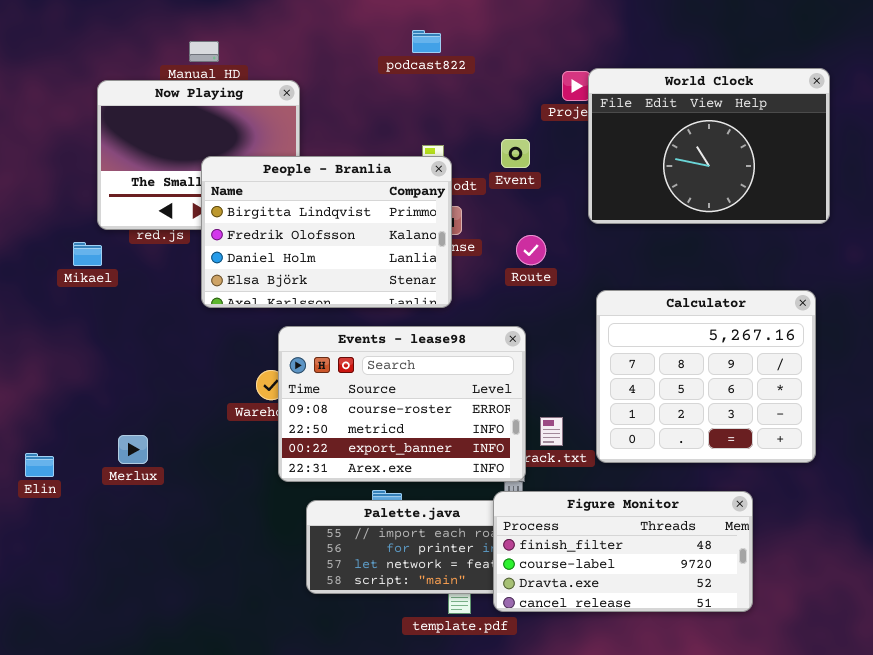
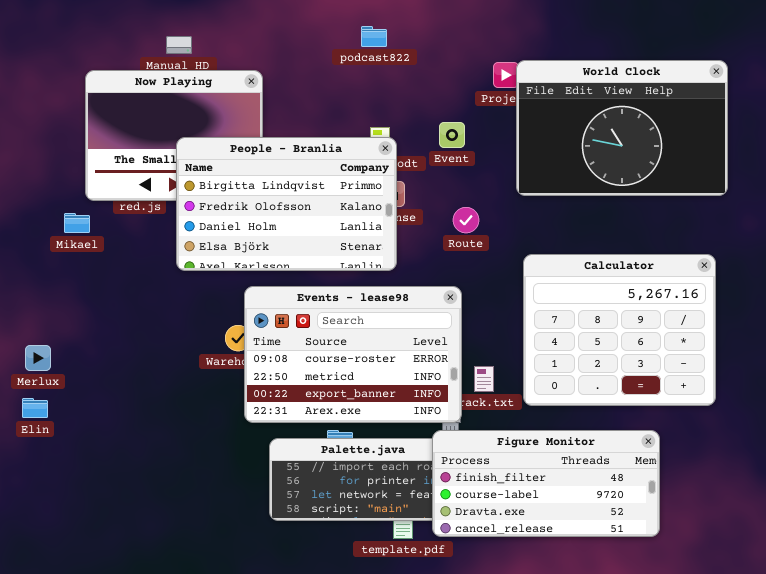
Merlux: [118,435,148,464] -> [25,345,51,371], moved

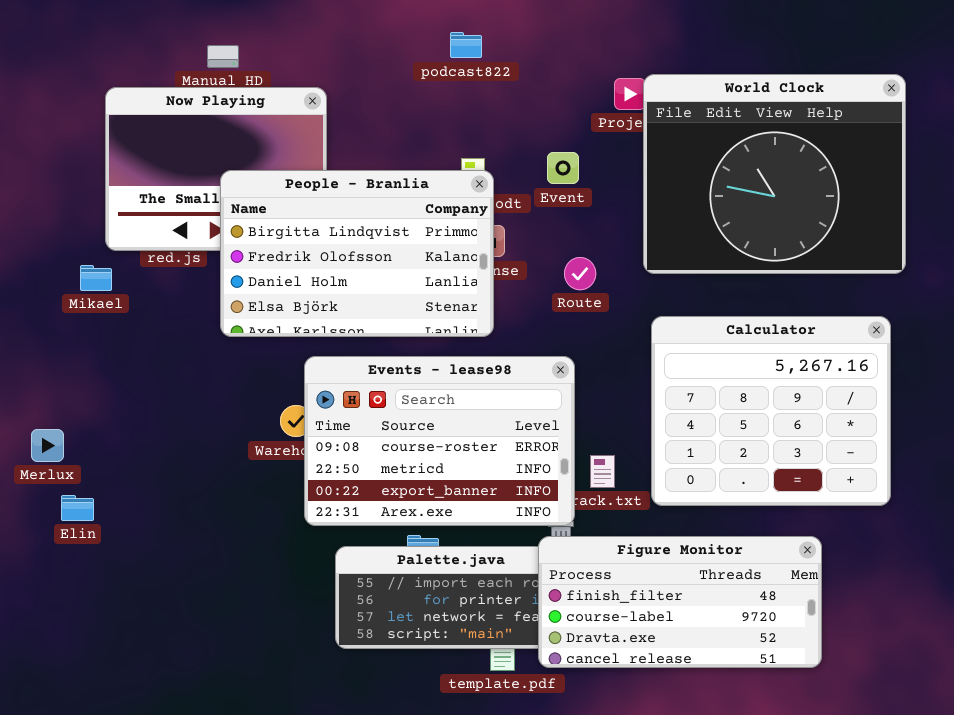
World Clock: [516,60,728,196] -> [643,74,906,274], resized
Elin: [22,398,48,418] -> [61,495,94,521], moved

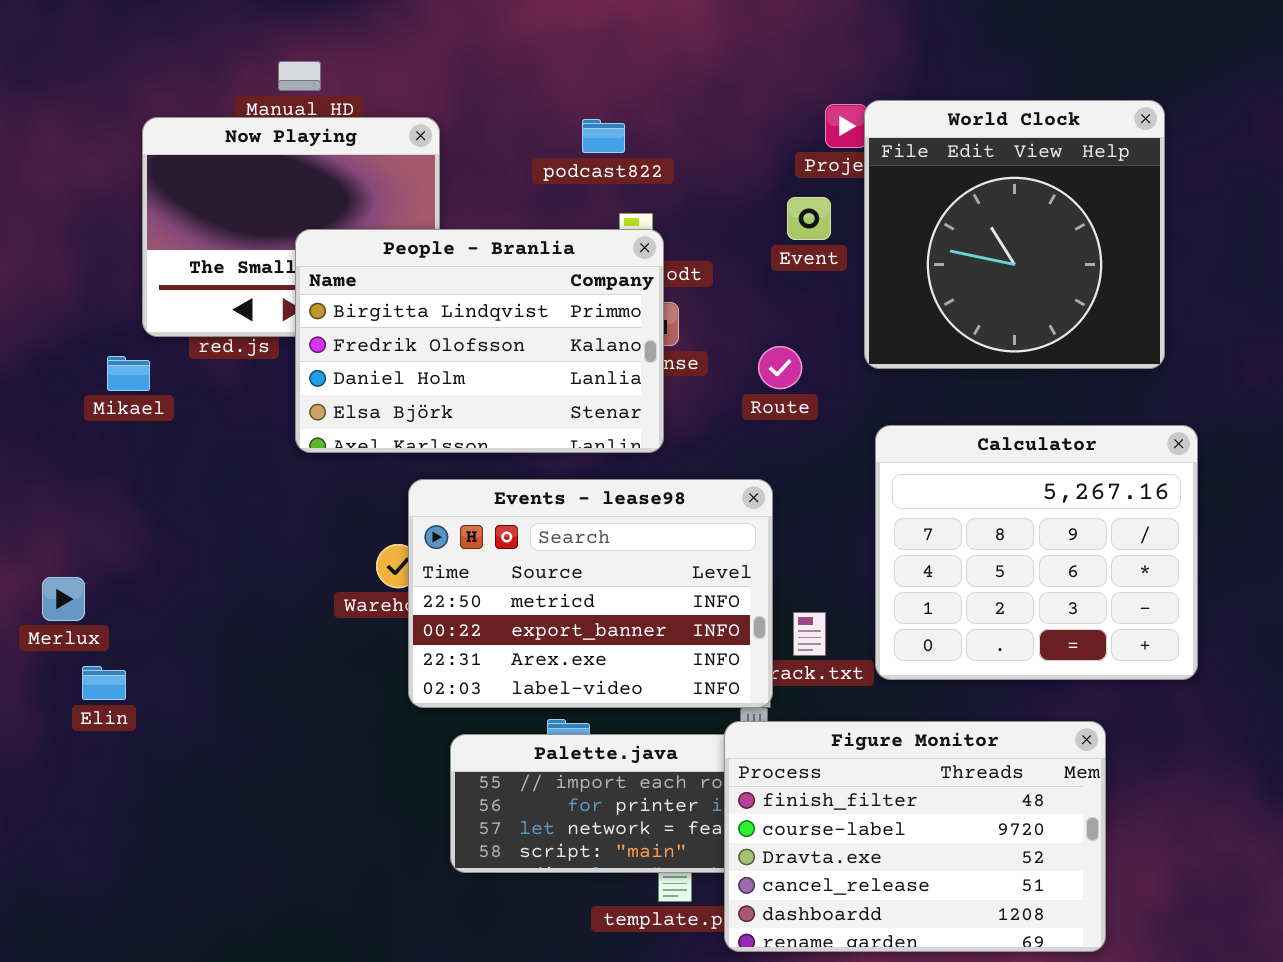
podcast822: [450,32,482,58] -> [582,119,625,153], moved
World Clock: [643,74,906,274] -> [864,100,1165,369], resized
Event: [547,152,579,184] -> [787,197,831,240], moved
Events - lease98: [304,356,575,526] -> [408,479,773,708], scrolled down 1 row
Figure Monitor: [538,536,822,668] -> [724,721,1106,952], resized

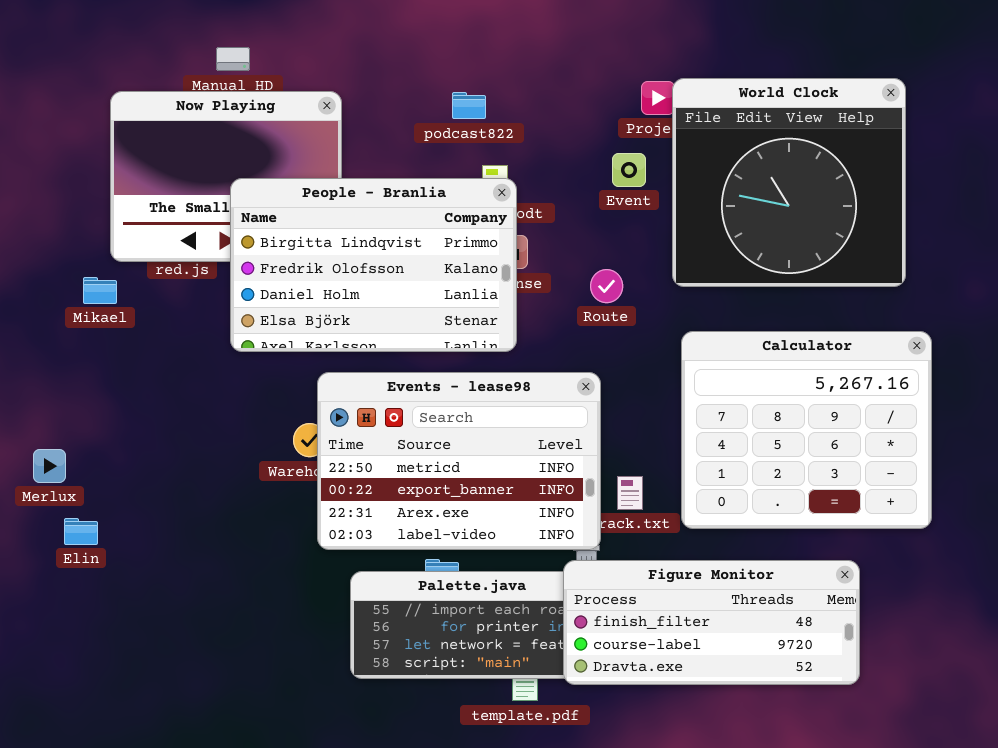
Figure Monitor: [724,721,1106,952] -> [563,560,860,685], resized

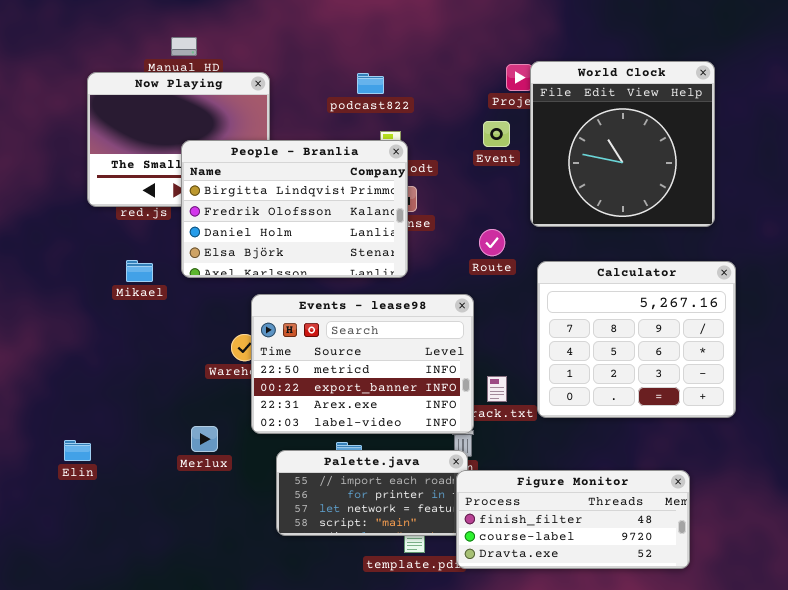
Route: [590,269,623,303] -> [479,229,505,256], moved
Mikael: [83,277,117,304] -> [126,260,153,282], moved
Merlux: [33,449,66,483] -> [191,426,218,452], moved
Elin: [64,518,98,545] -> [64,440,91,461], moved
Figure Monitor: [563,560,860,685] -> [456,470,690,569], moved

